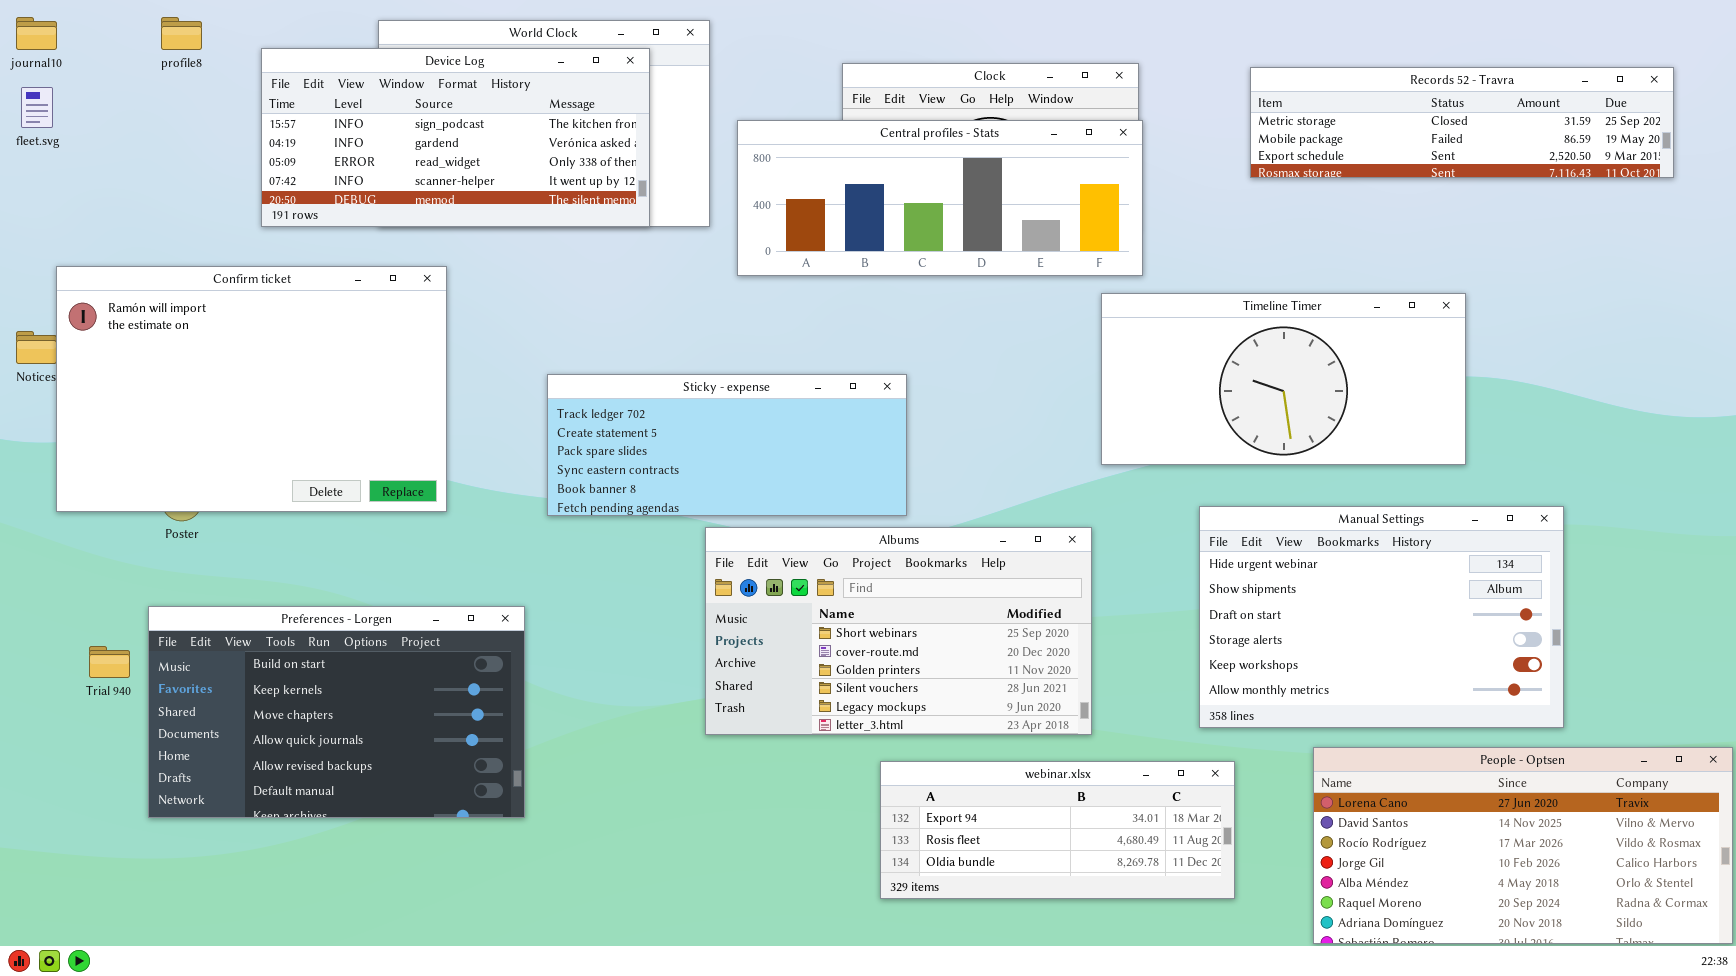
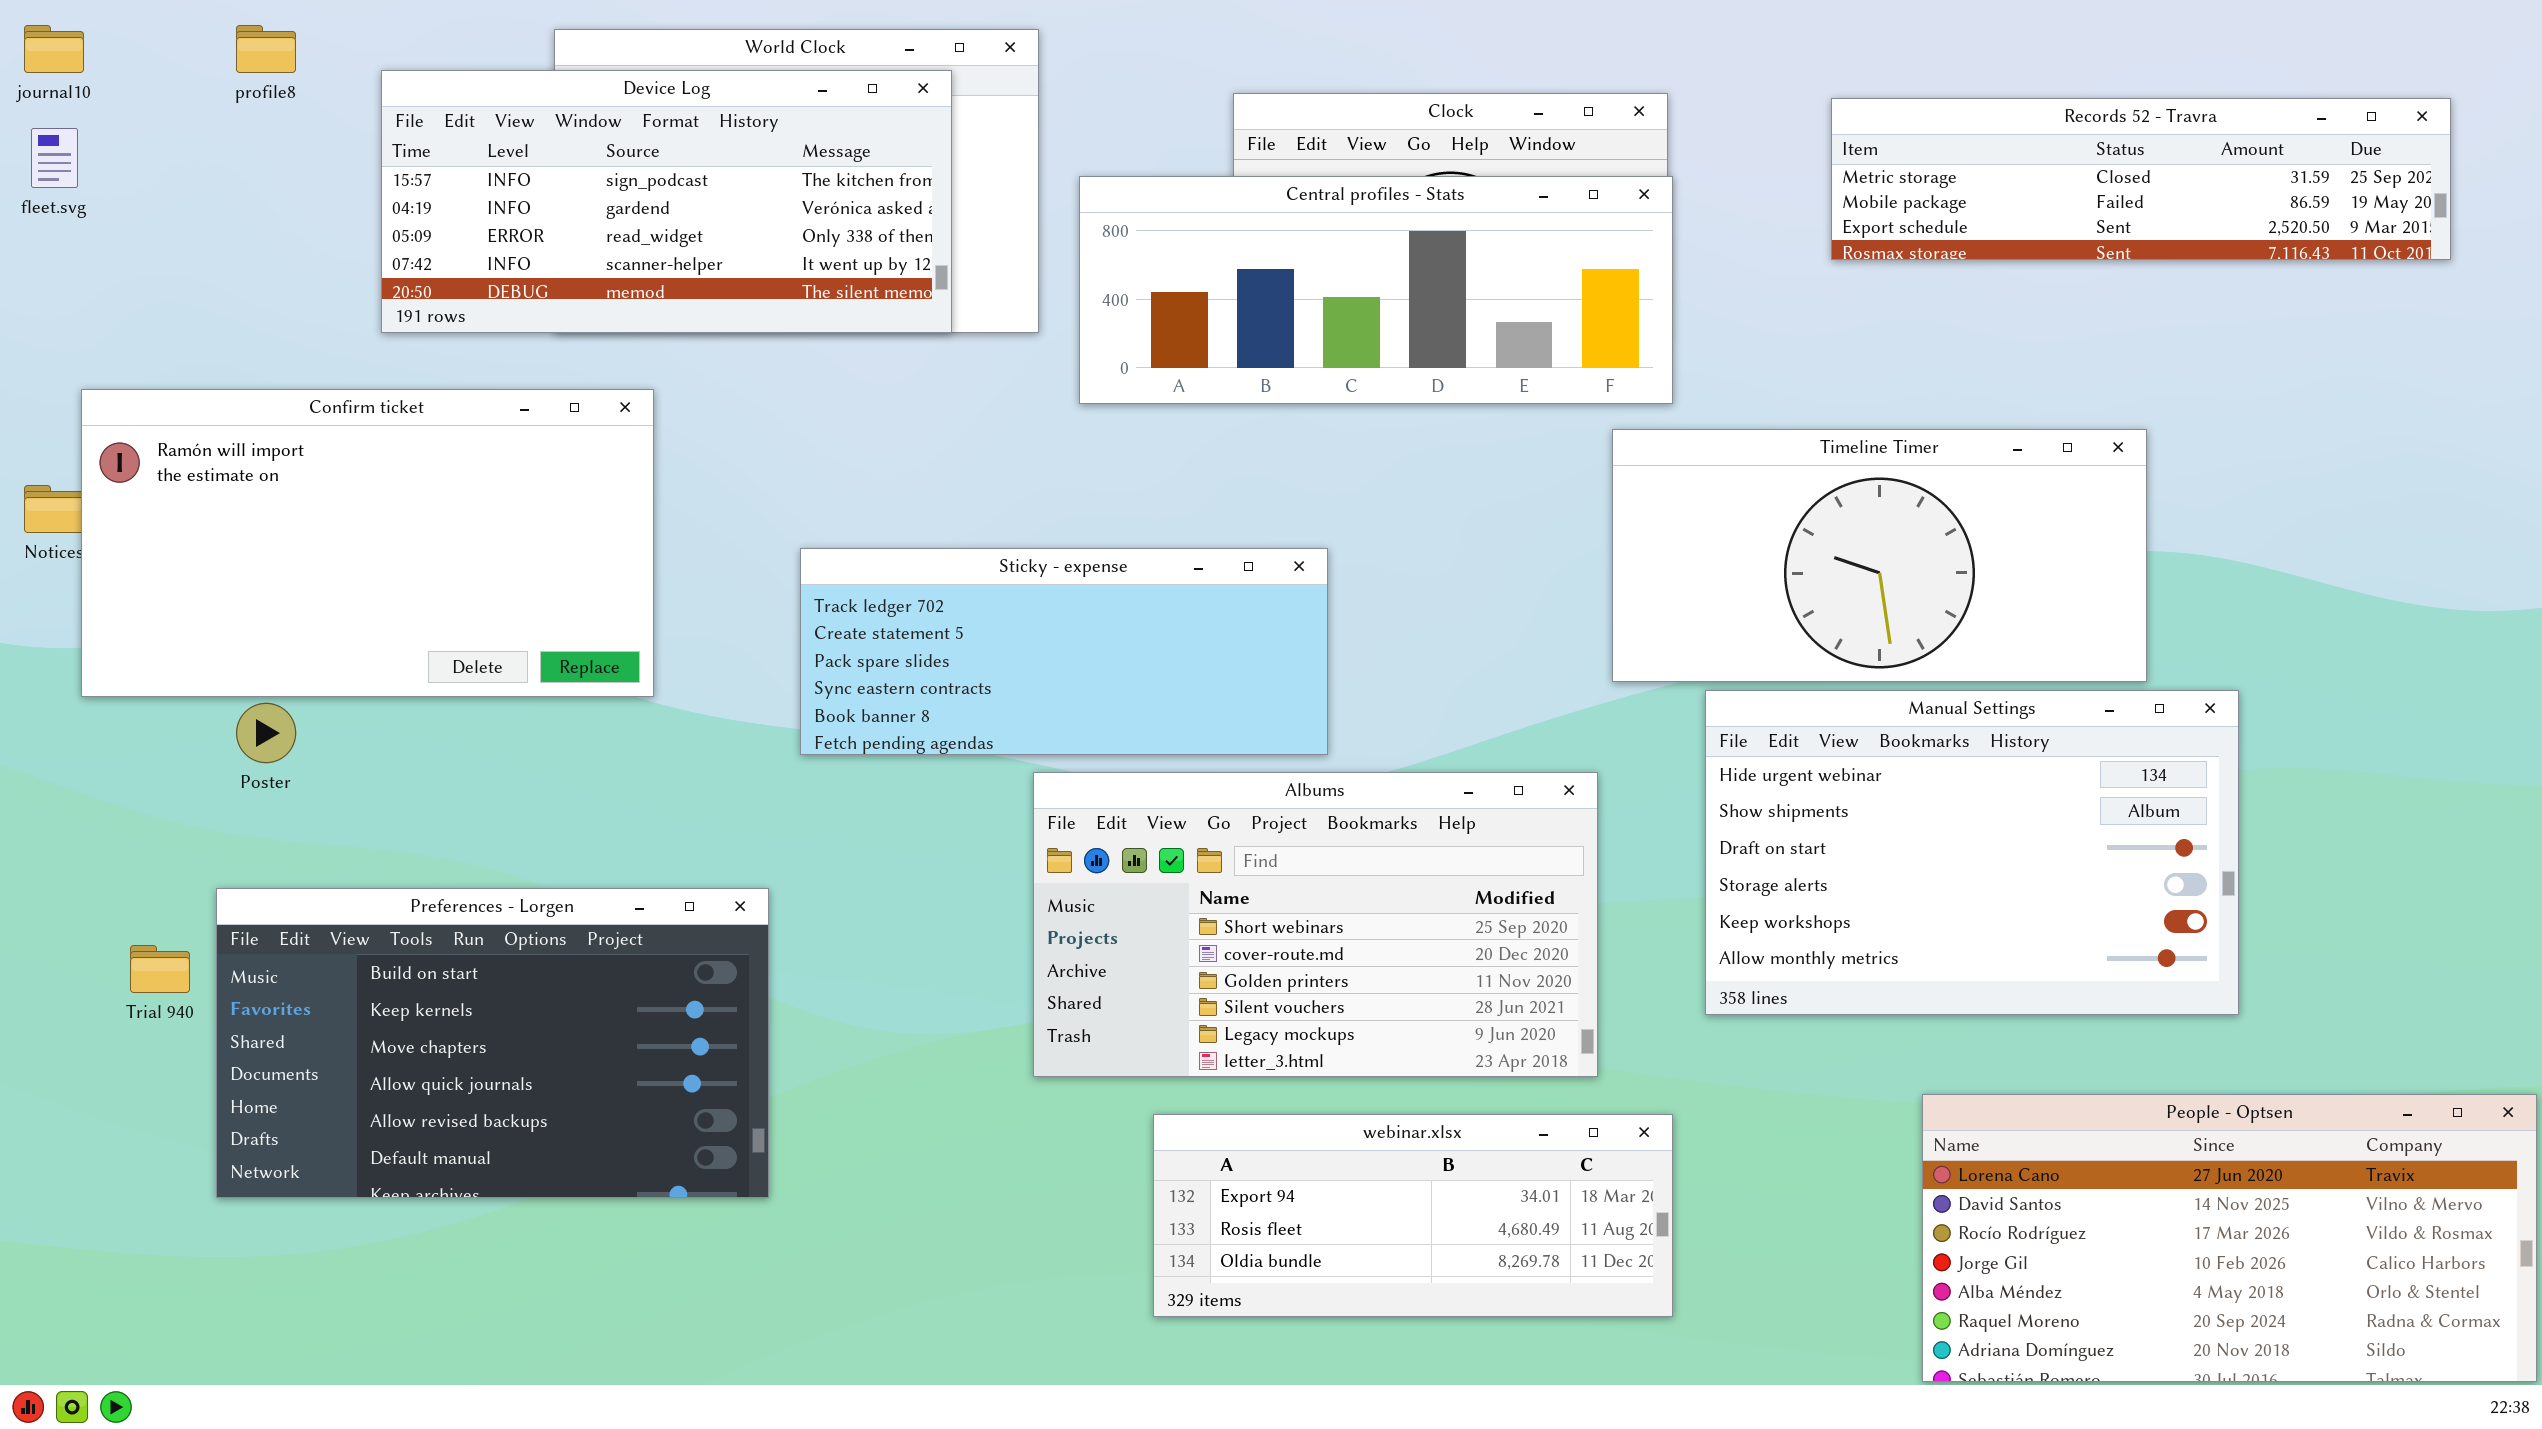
Confirm ticket: [56,266,447,512] -> [81,389,654,697], resized
Manual Settings: [1199,506,1564,728] -> [1705,690,2239,1015], moved
webinar.xlsx: [880,761,1235,899] -> [1153,1114,1673,1317], moved

